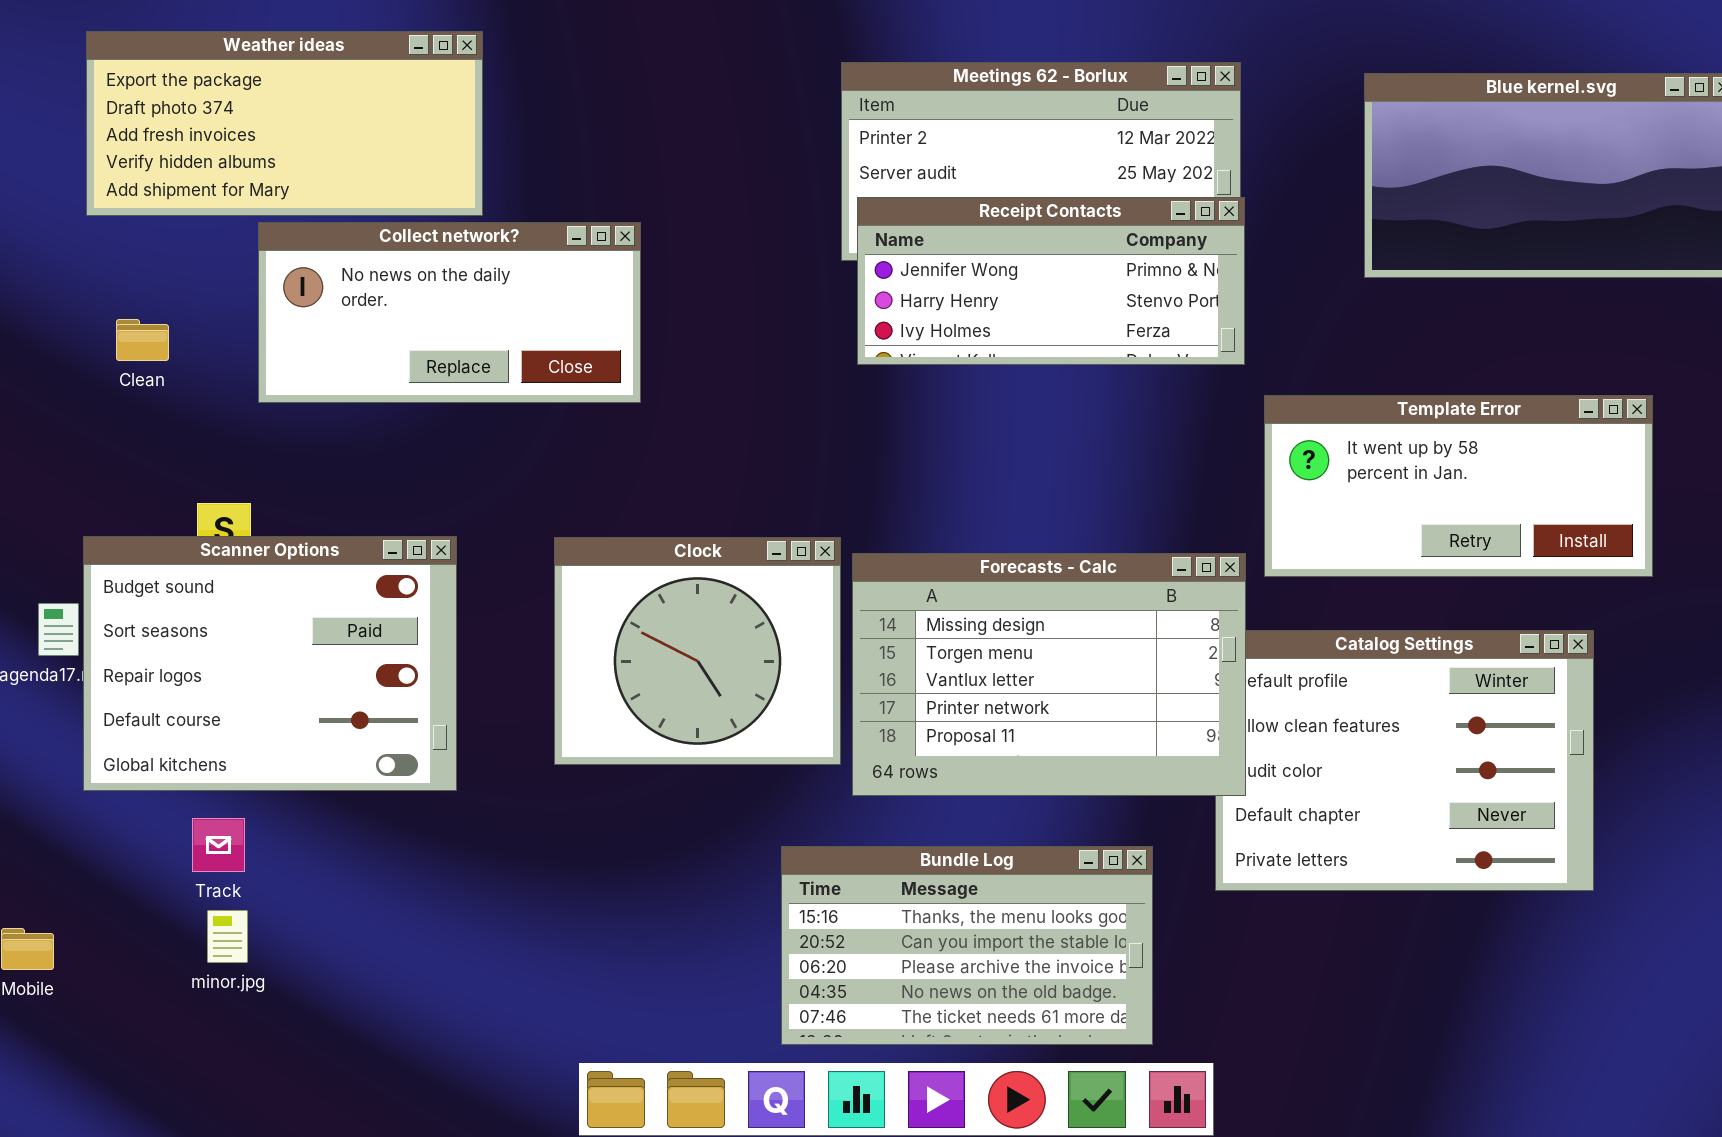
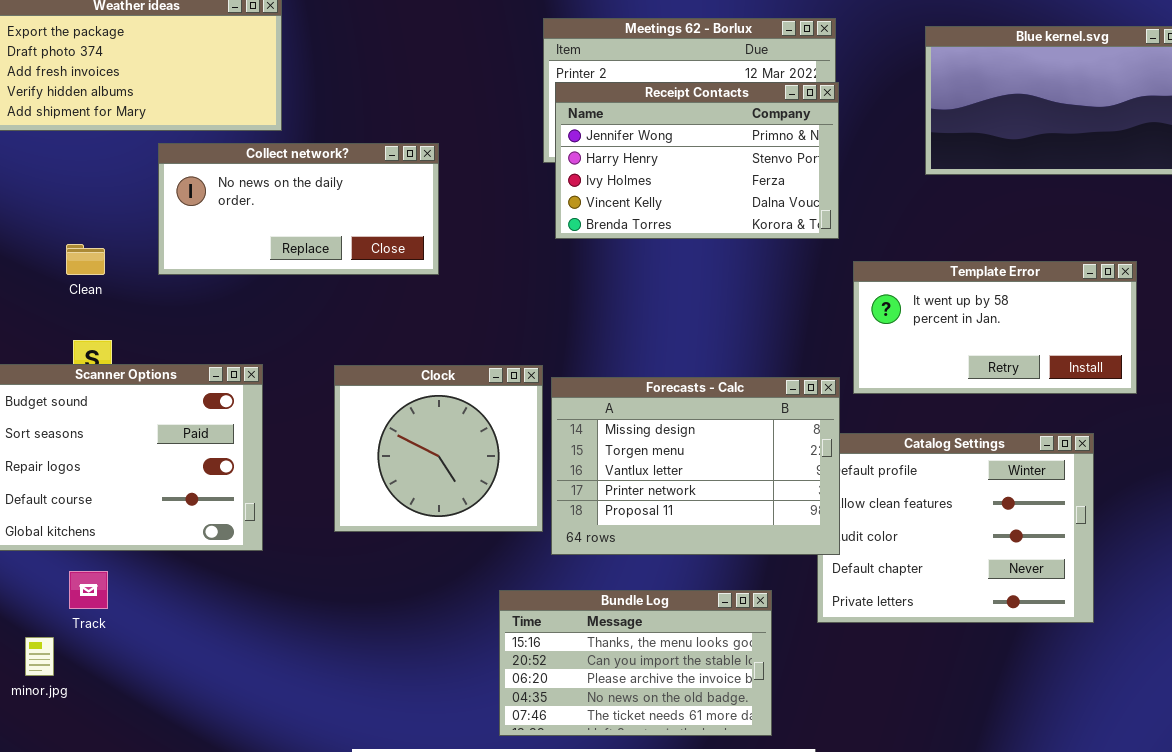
Receipt Contacts: [857,197,1245,365] -> [555,82,839,239], resized
Collect network?: [258,222,641,403] -> [158,143,439,275], moved
Clean: [116,319,169,361] -> [66,244,105,275], moved
minor.jpg: [207,910,248,963] -> [25,637,54,676], moved

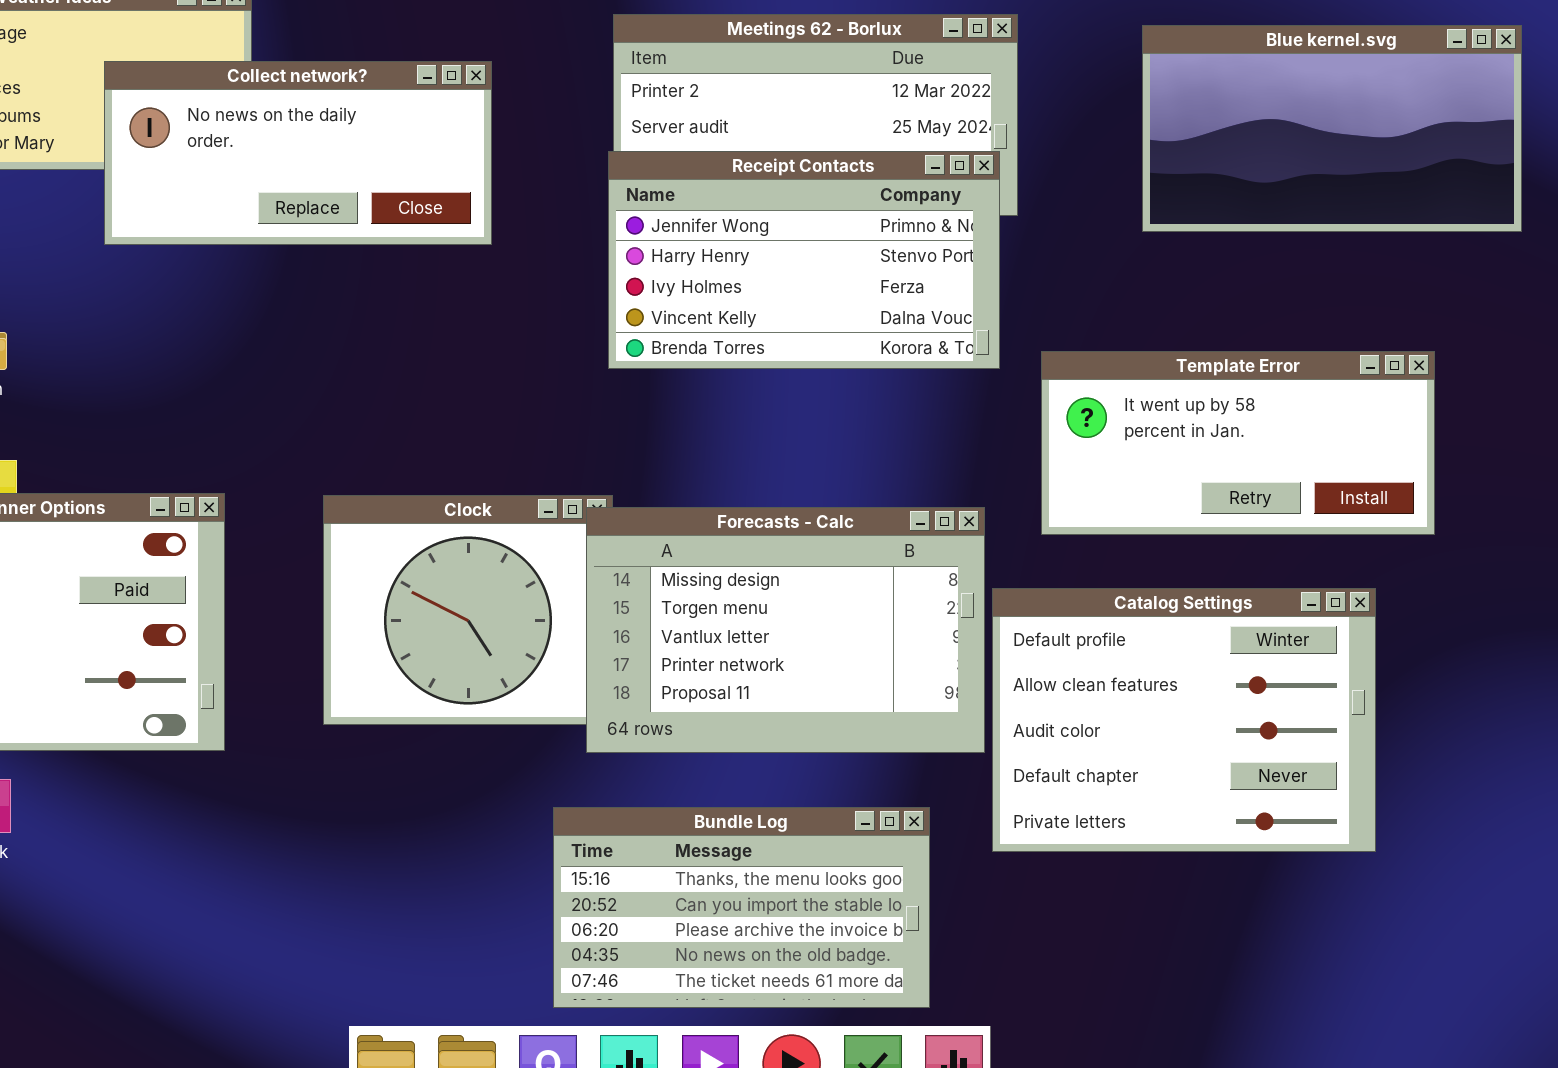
Receipt Contacts: [555,82,839,239] -> [608,151,1000,369], moved
Collect network?: [158,143,439,275] -> [104,61,492,245], moved
Forecasts - Calc: [551,377,840,555] -> [586,507,985,753], moved

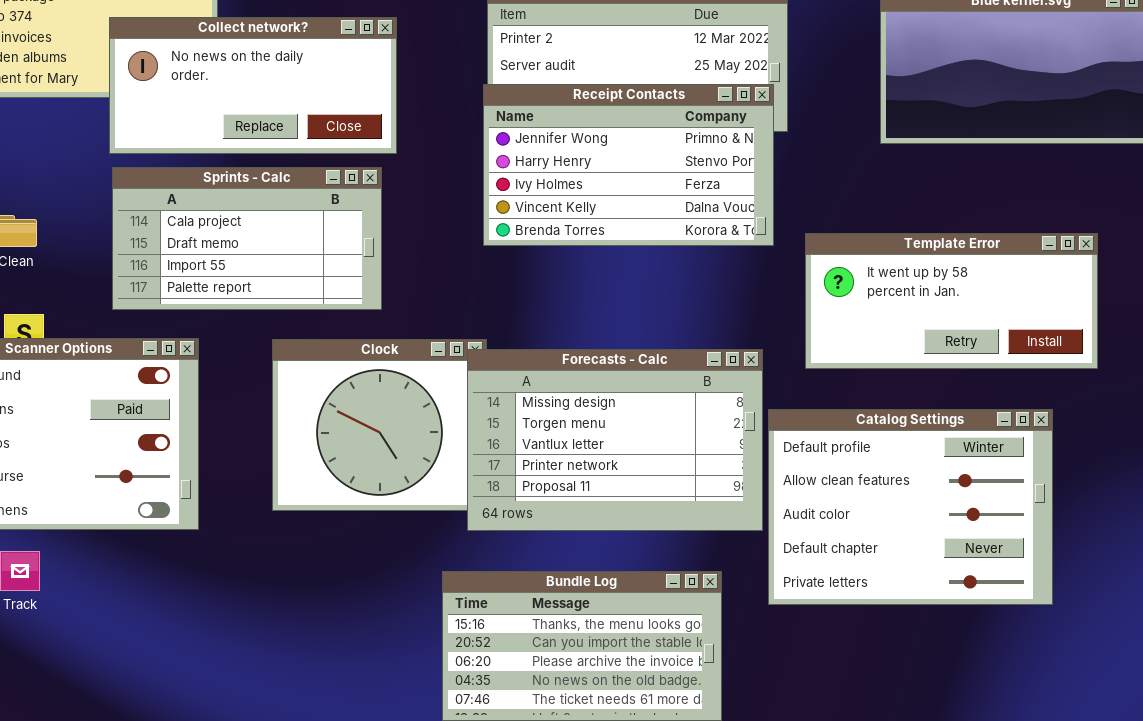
Sprints - Calc: none -> [112,167,382,310], opened

